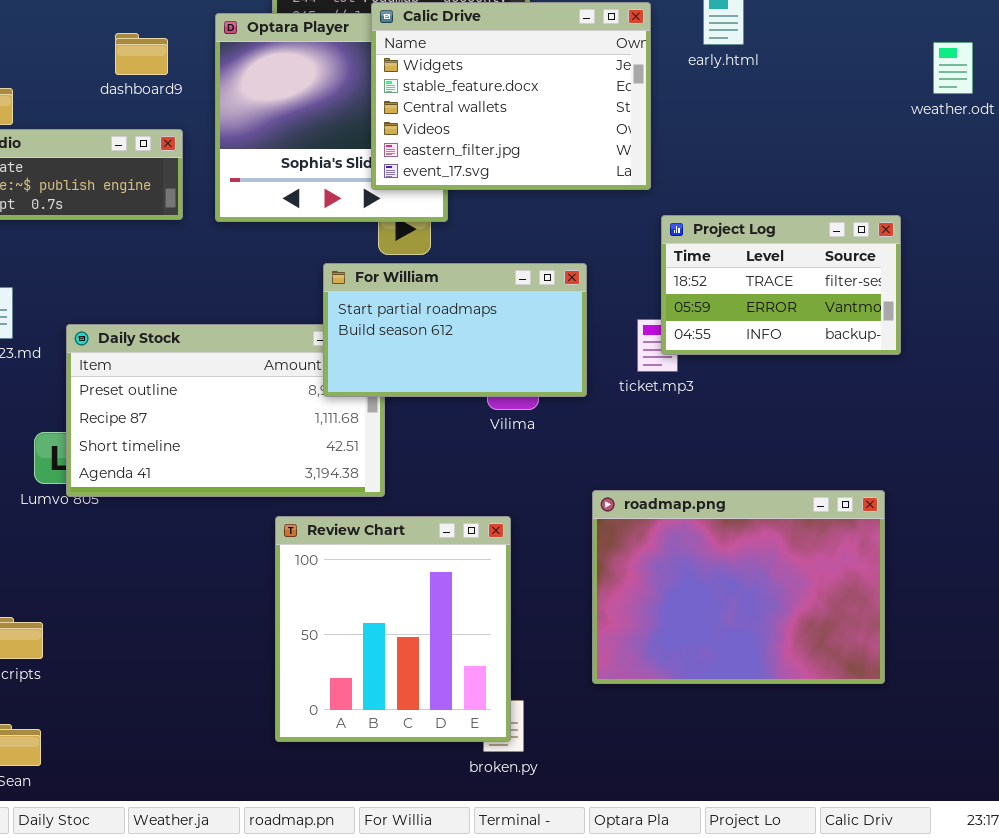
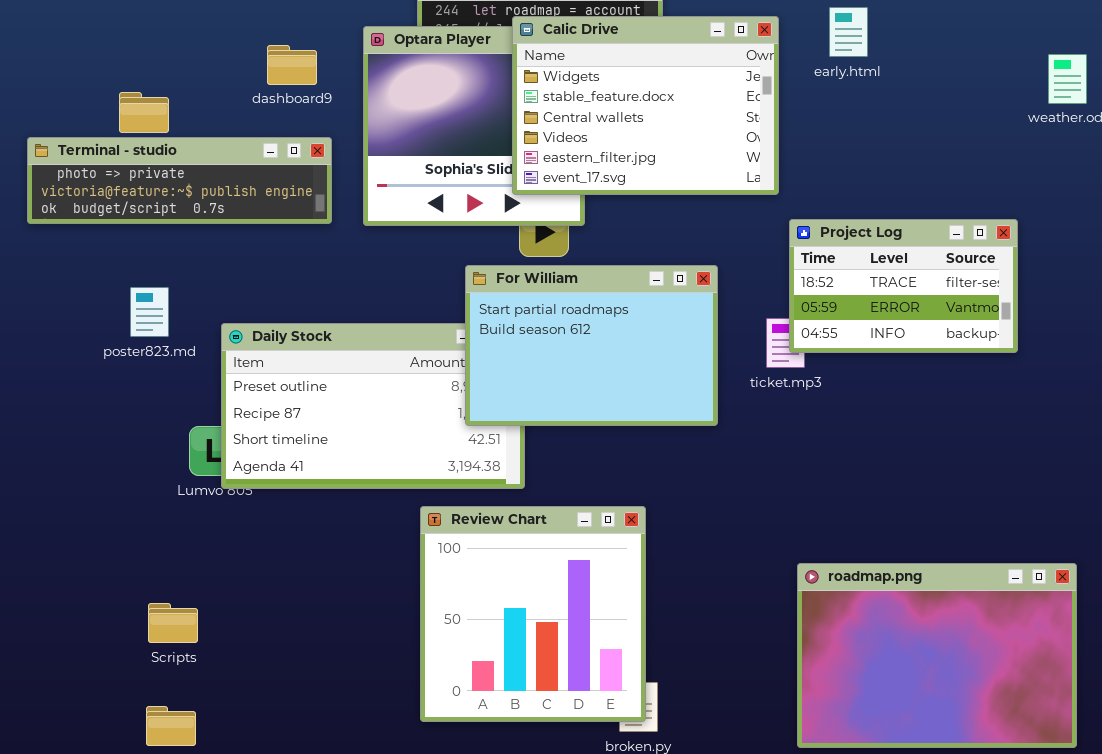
For William: [323,263,587,397] -> [465,265,718,426], resized
roadmap.png: [592,490,885,684] -> [797,563,1077,748], moved

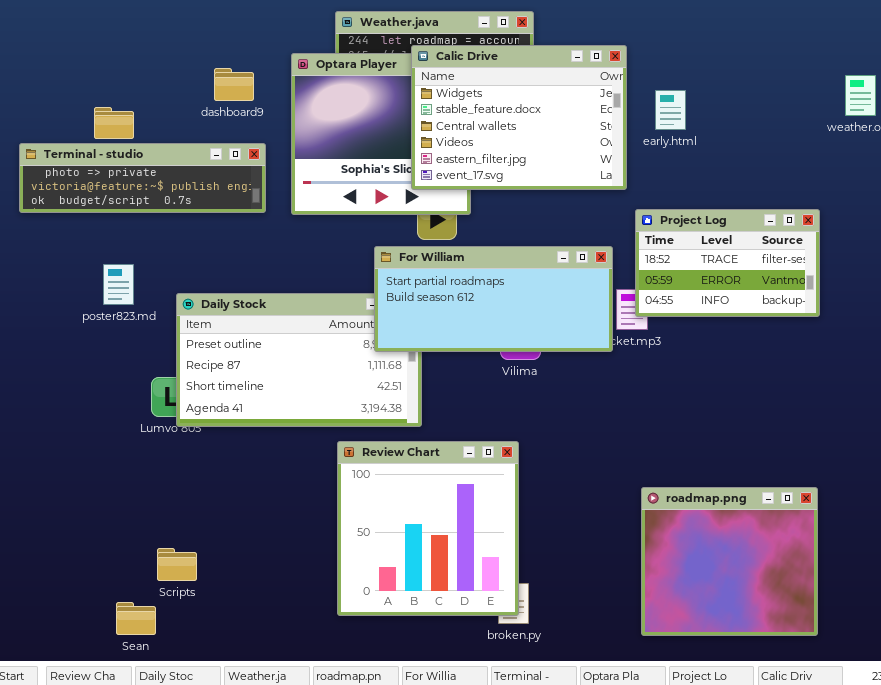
early.html: [829,7,868,57] -> [655,90,686,130], moved
For William: [465,265,718,426] -> [374,246,613,352], resized
roadmap.png: [797,563,1077,748] -> [641,487,818,636], resized
Scripts: [148,603,198,643] -> [157,548,197,581], moved

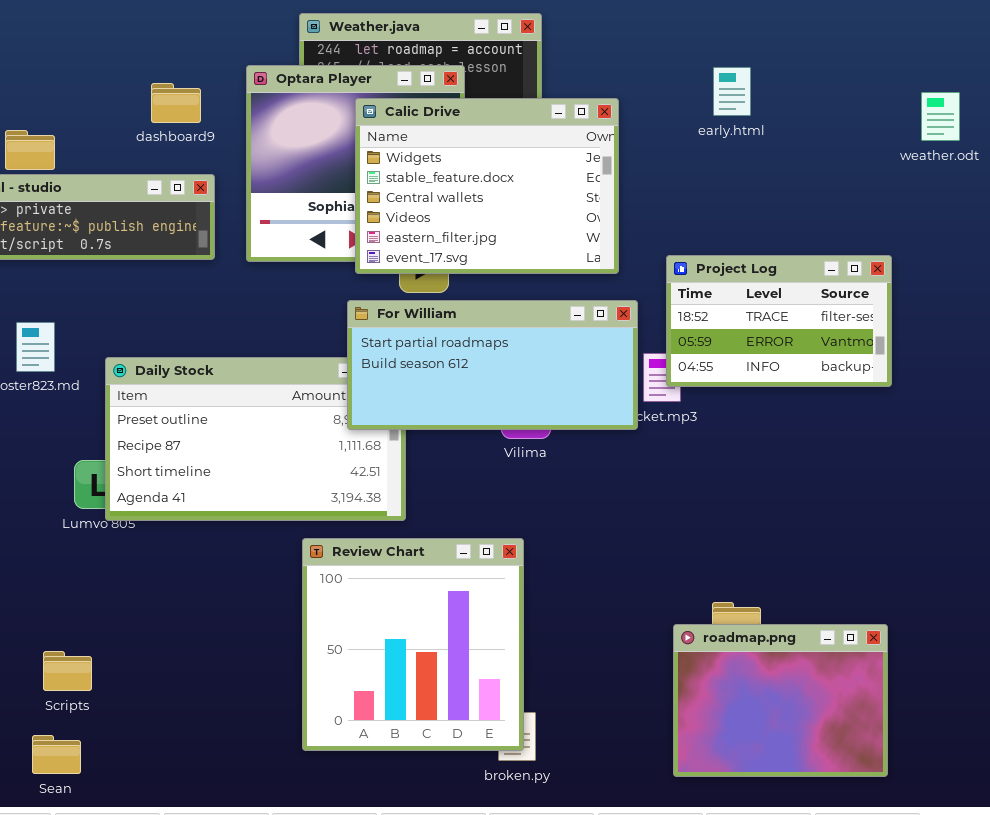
Calic Drive: [411,45,627,190] -> [355,98,619,274], moved
early.html: [655,90,686,130] -> [713,67,751,116], moved
roadmap.png: [641,487,818,636] -> [673,624,888,777], resized
Scripts: [157,548,197,581] -> [43,651,92,691], moved

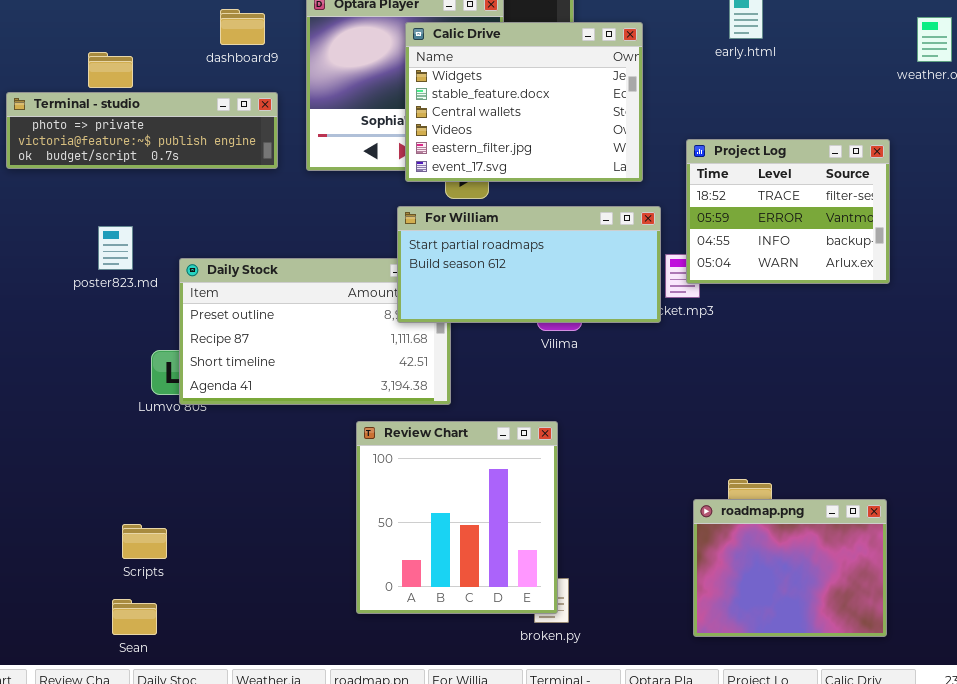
Project Log: [666,255,892,387] -> [686,139,890,284], resized

